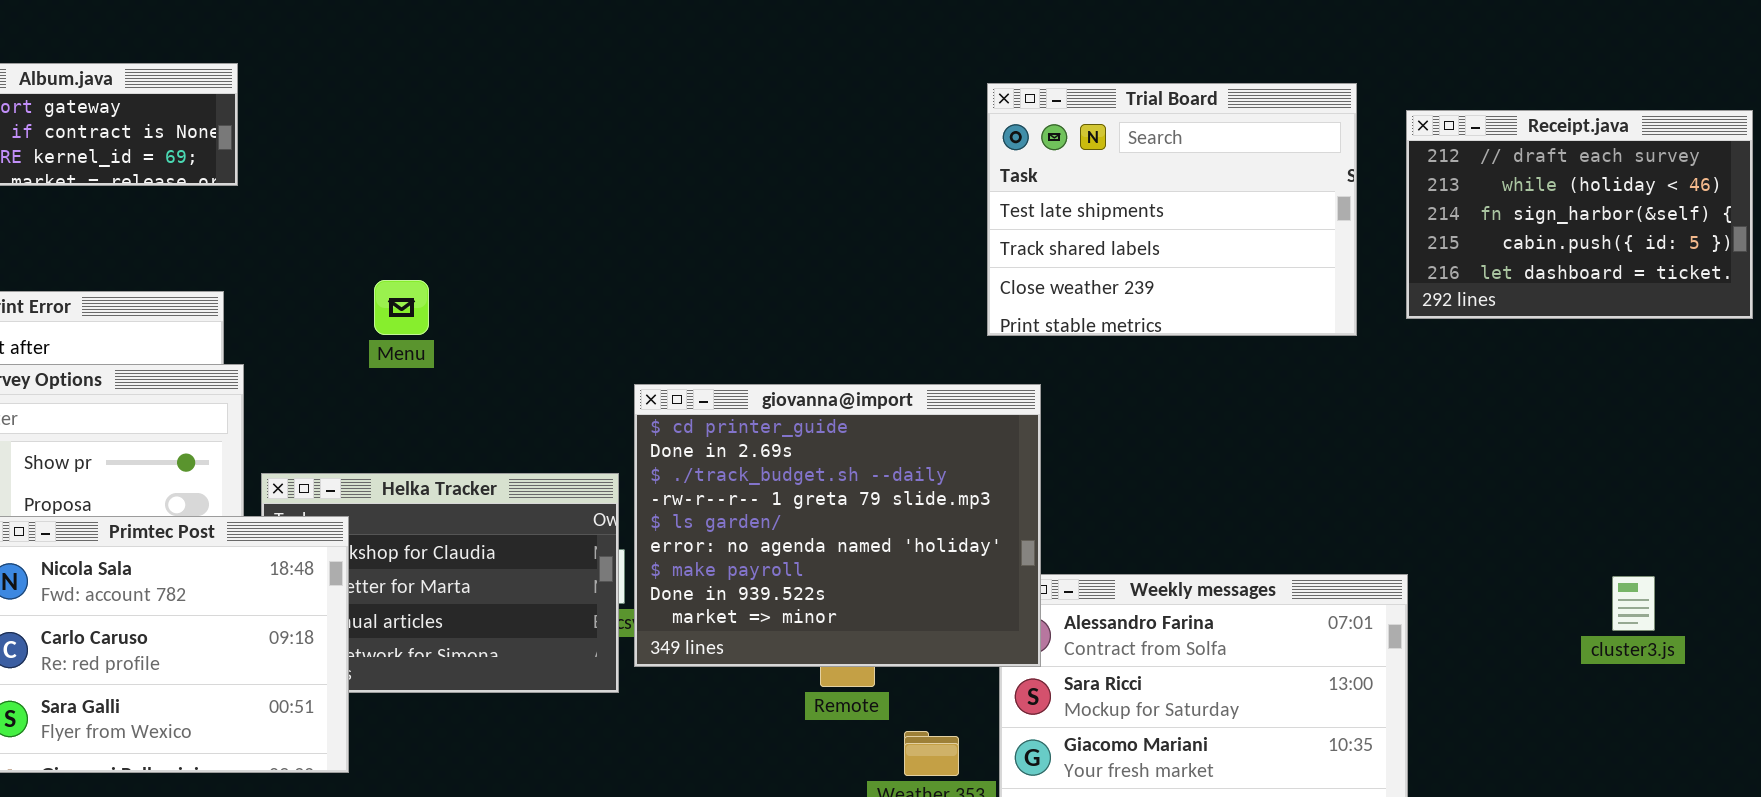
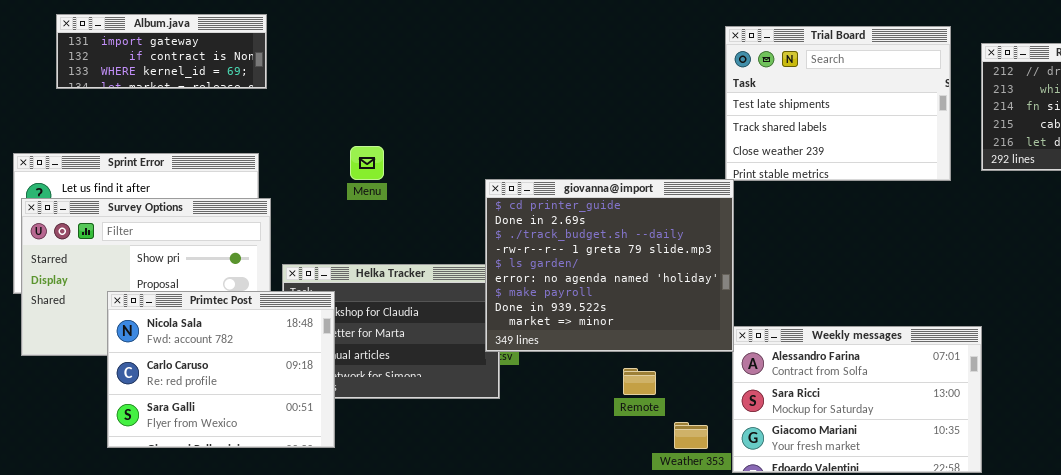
giovanna@import: [634,384,1041,667] -> [485,179,734,352], moved

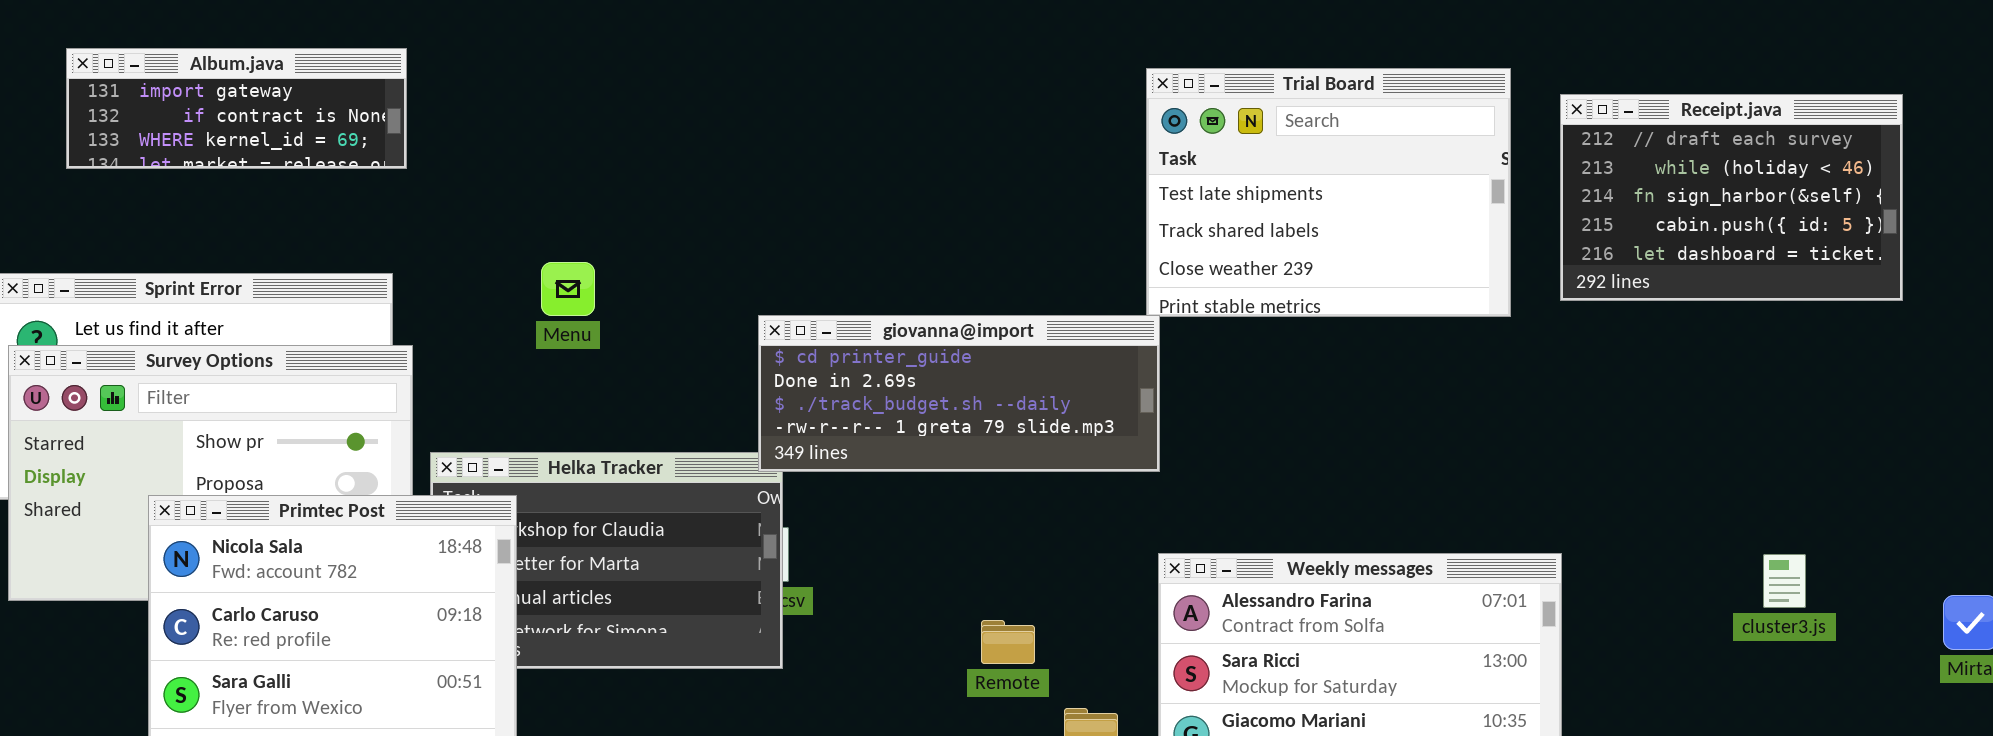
giovanna@import: [485,179,734,352] -> [758,315,1160,472], resized

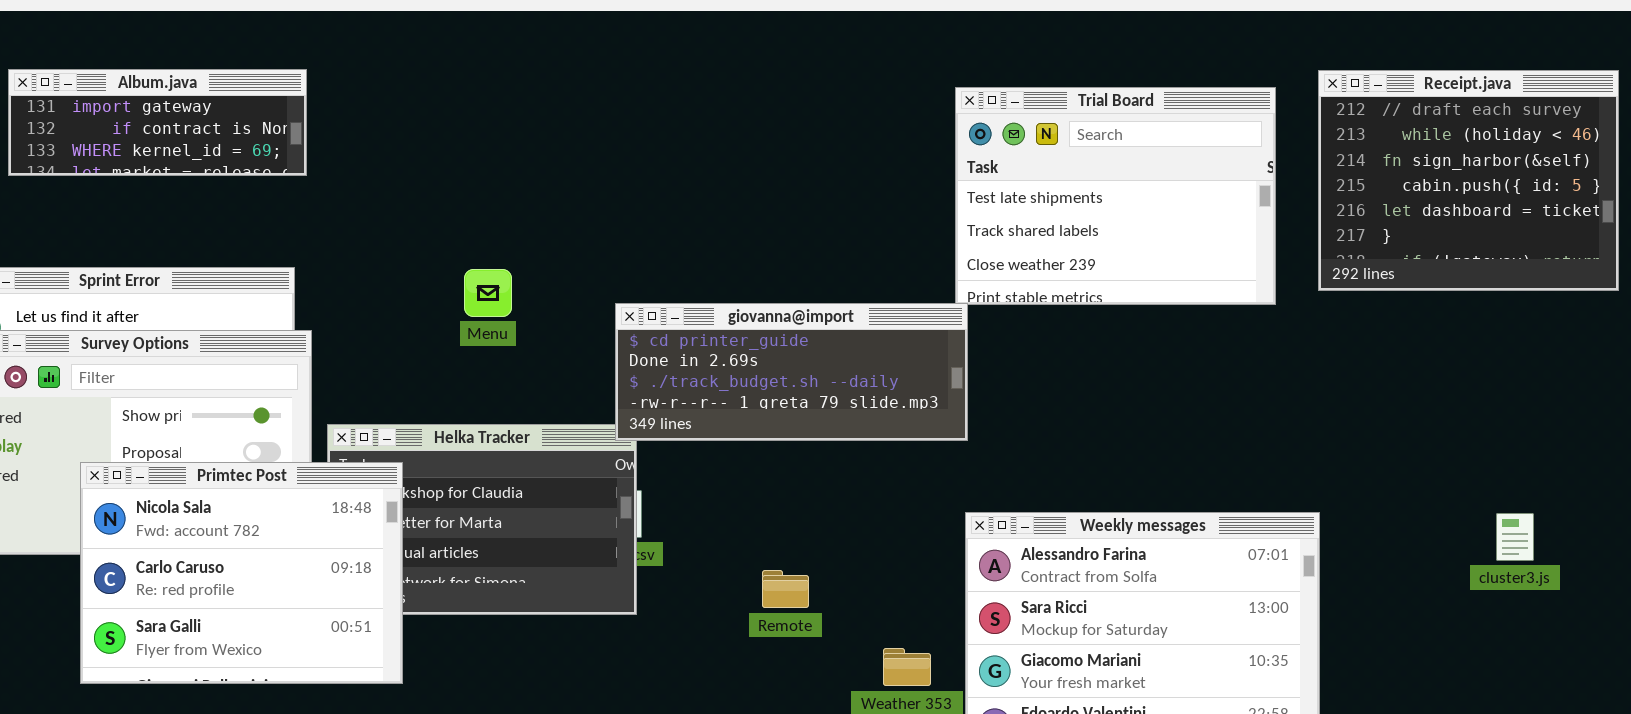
Receipt.java: [1560,94,1903,301] -> [1318,70,1619,291], resized
Menu: [541,262,595,316] -> [464,269,512,317], moved
Remote: [981,620,1035,664] -> [762,570,809,608], moved

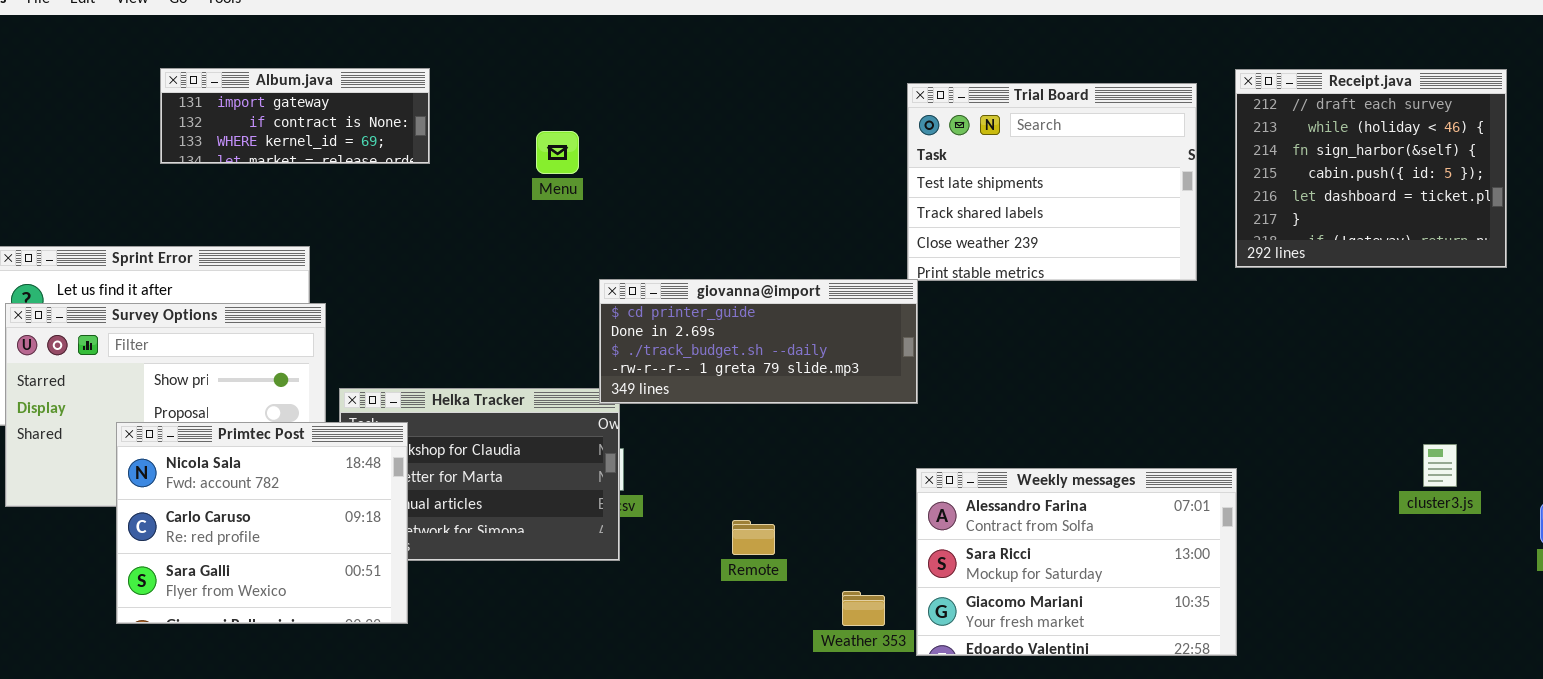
Album.java: [8,69,307,176] -> [160,68,430,164], moved
Menu: [464,269,512,317] -> [536,131,579,174], moved
cluster3.js: [1496,513,1534,561] -> [1423,444,1457,487], moved

